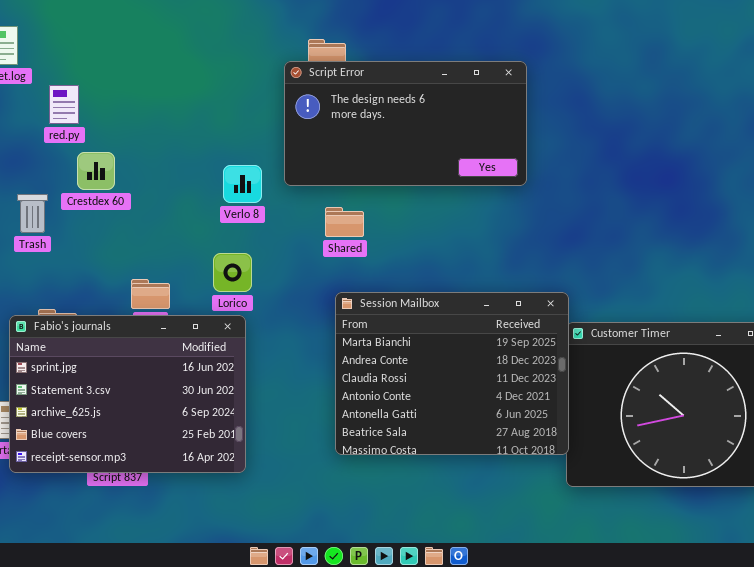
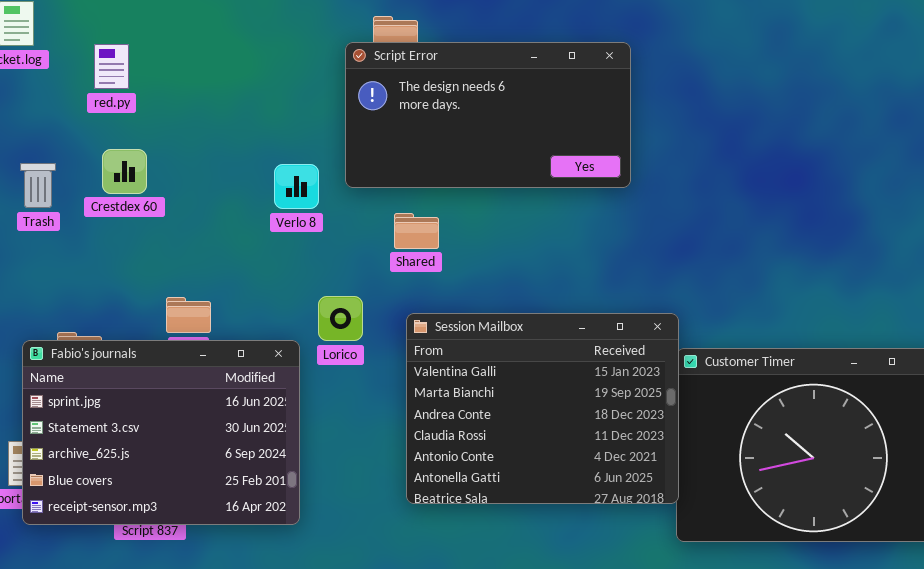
red.py: [49,85,79,124] -> [94,44,129,89], moved
Trash: [17,194,48,233] -> [20,163,56,208], moved
Lorico: [213,253,252,292] -> [318,296,363,341], moved
Session Mailbox: [335,292,569,455] -> [406,313,679,504], scrolled up 1 row

